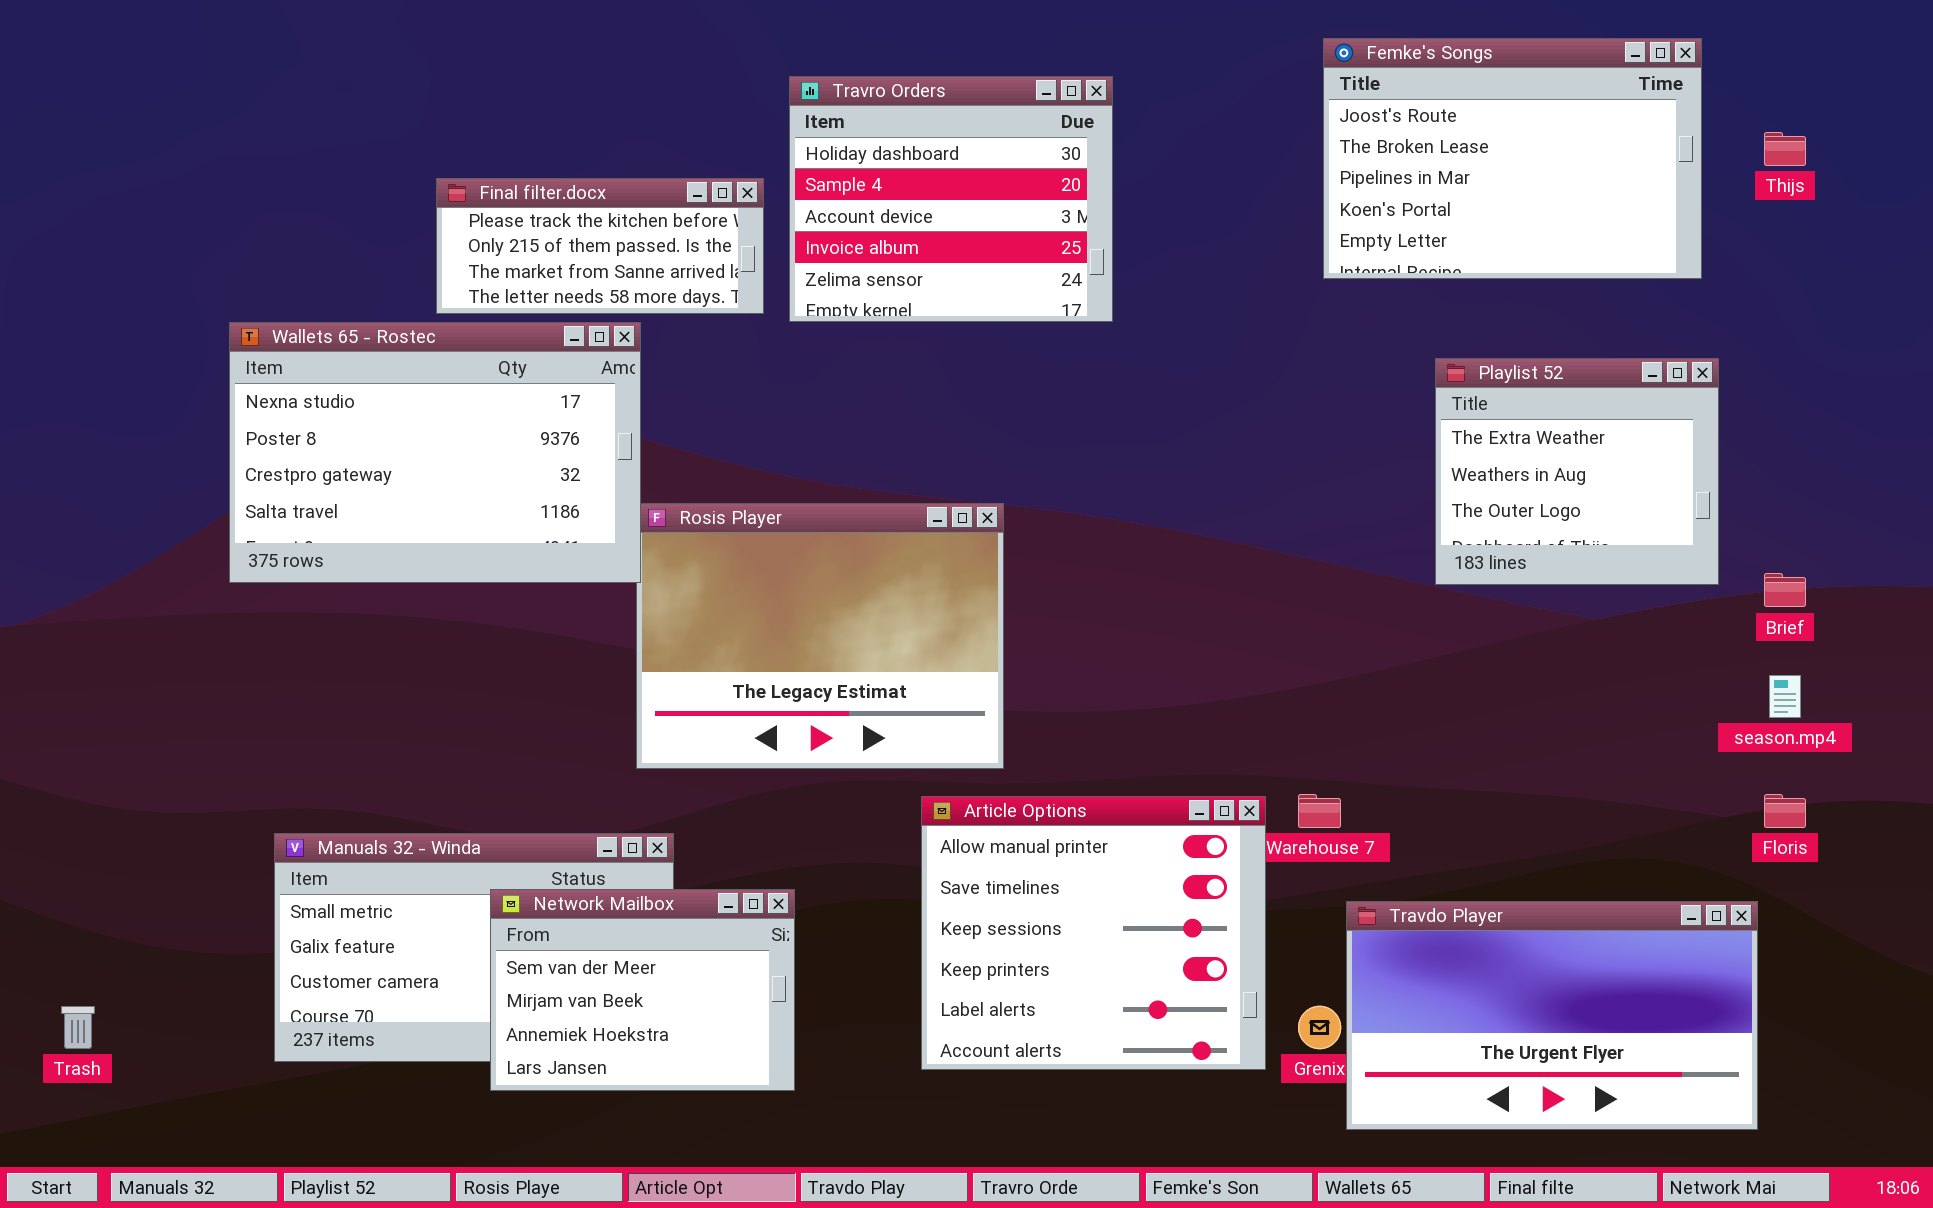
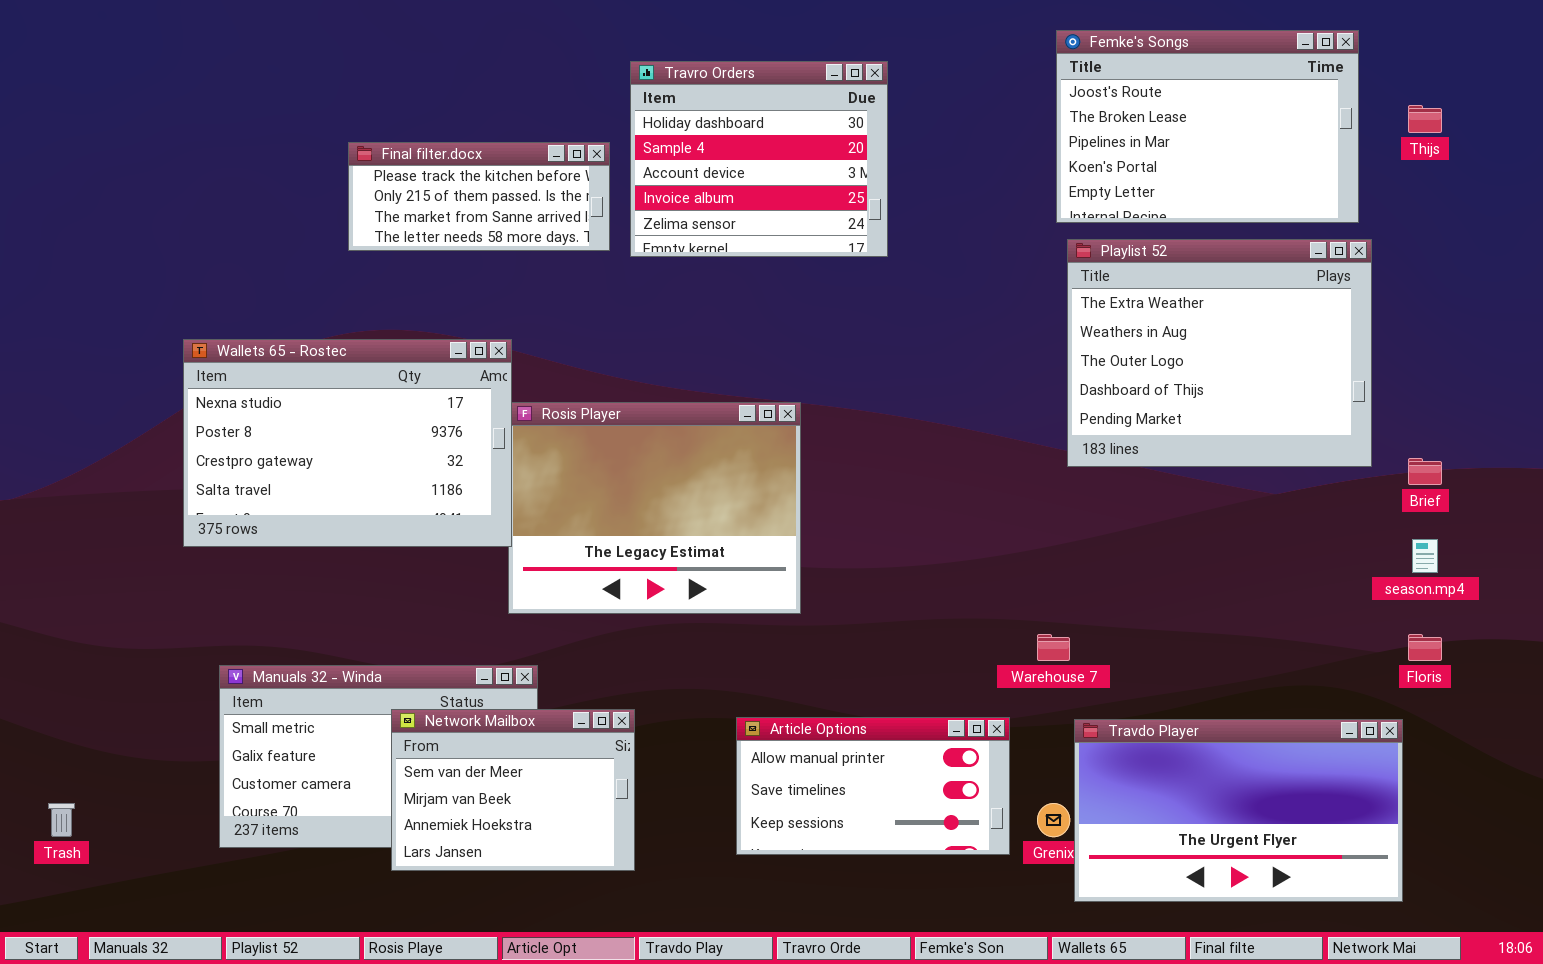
Wallets 65 - Rostec: [229,322,641,583] -> [183,339,512,547], moved
Playlist 52: [1435,358,1719,585] -> [1067,239,1372,467], resized
Article Options: [921,796,1266,1070] -> [736,717,1010,855], resized

